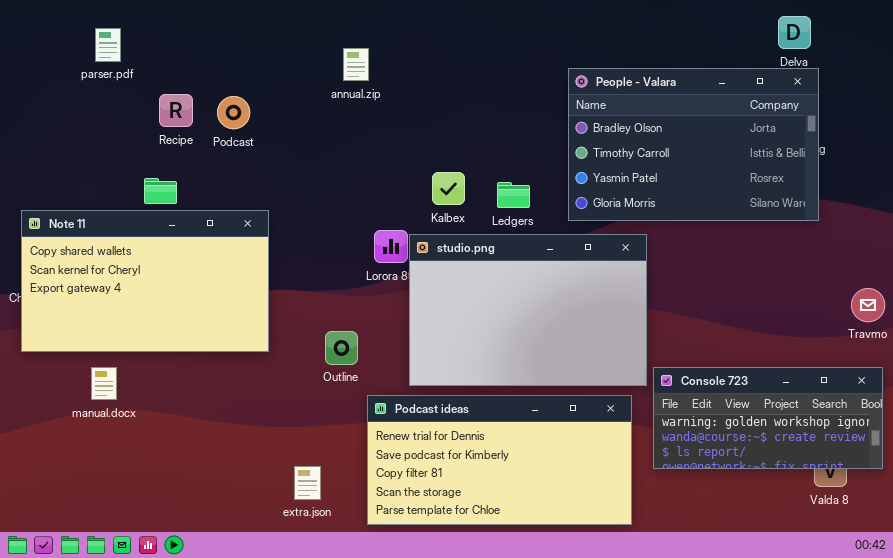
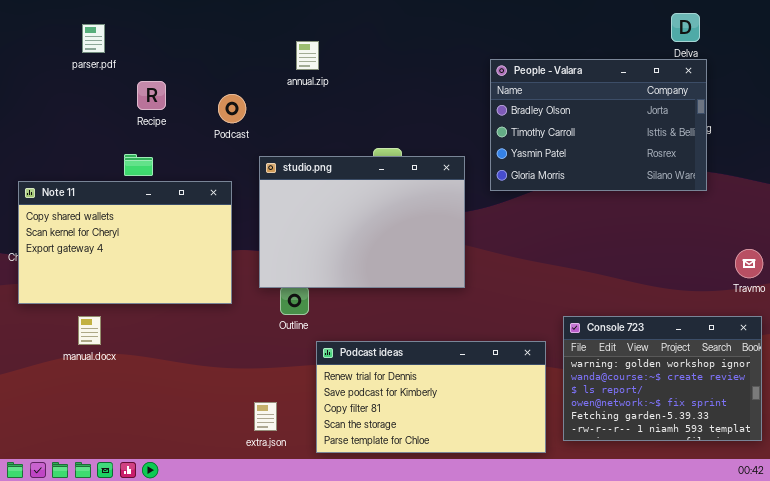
Podcast: [217,96,250,129] -> [218,94,246,123], moved
studio.png: [409,234,647,386] -> [259,156,465,288], moved
Console 723: [653,367,883,469] -> [563,316,762,441], resized

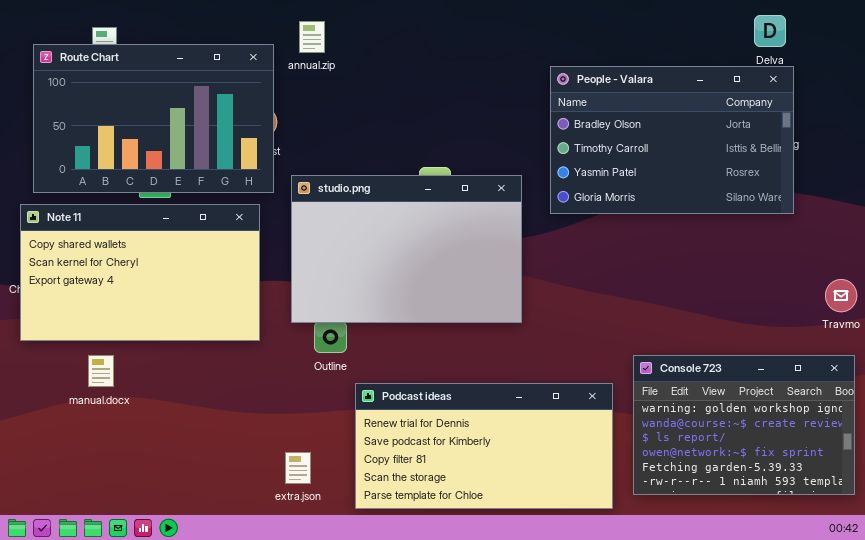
Route Chart: none -> [33,44,274,193], opened
annual.zip: [296,41,319,70] -> [299,21,325,53], moved

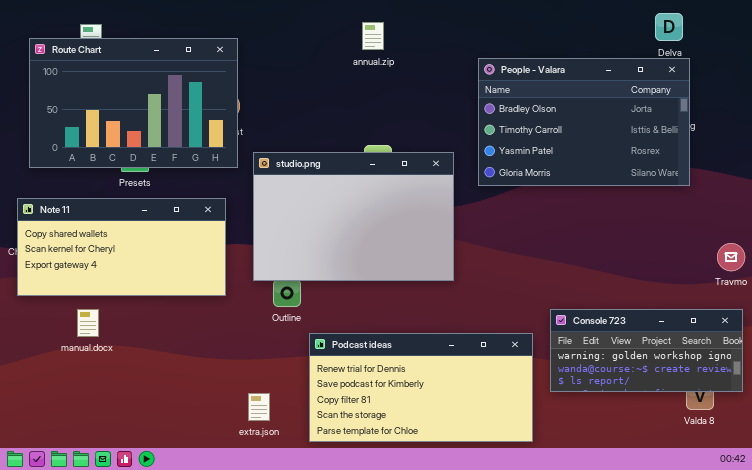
annual.zip: [299,21,325,53] -> [362,22,384,50], moved
Note 11: [20,204,260,341] -> [17,198,226,296], resized
Console 723: [633,355,855,495] -> [550,309,743,392], resized

